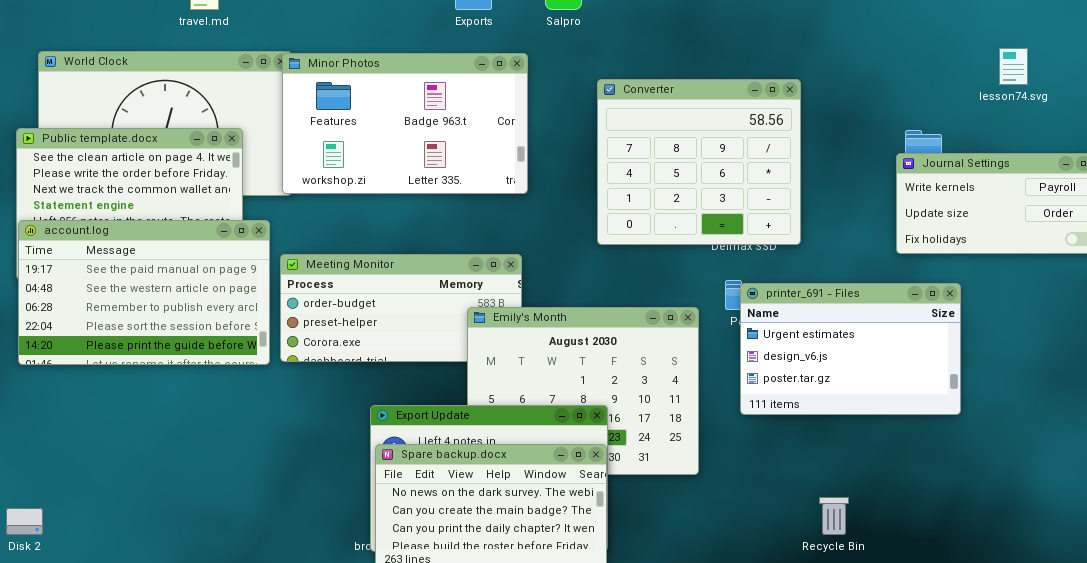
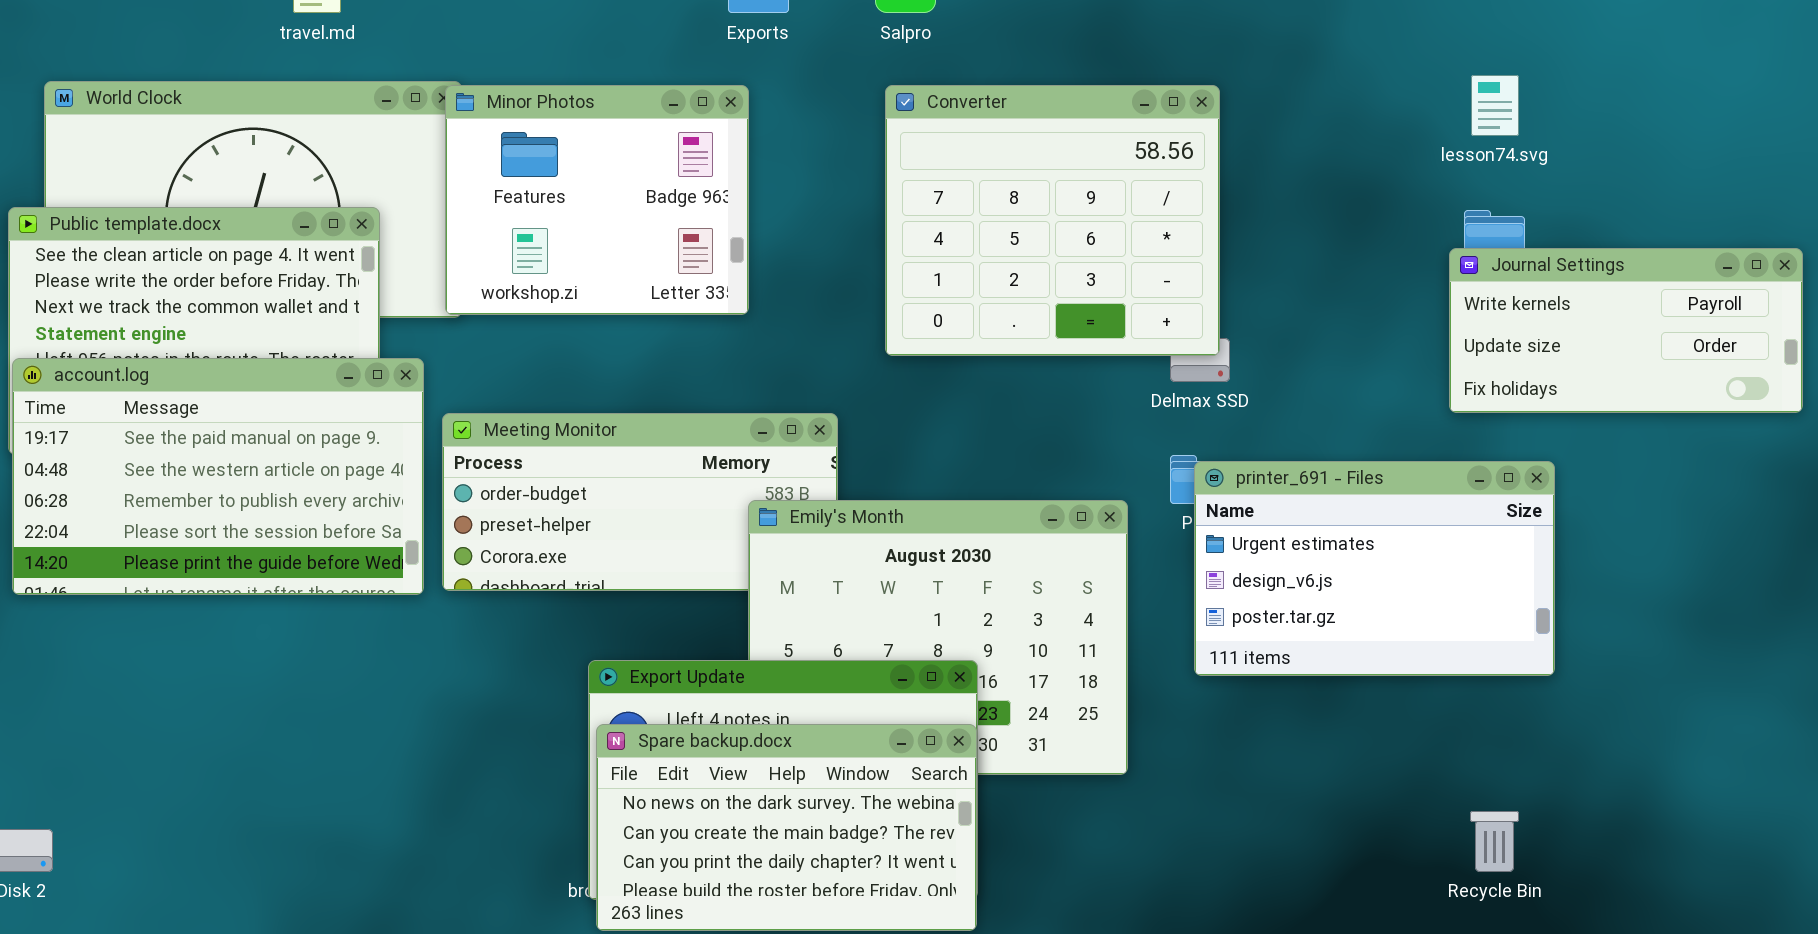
lesson74.svg: [999,48,1028,85] -> [1471,75,1519,136], moved
Minor Photos: [282,53,528,194] -> [445,85,749,315], resized
Converter: [597,79,801,245] -> [885,85,1220,356], moved
Recycle Bin: [819,497,849,535] -> [1470,811,1519,872], moved

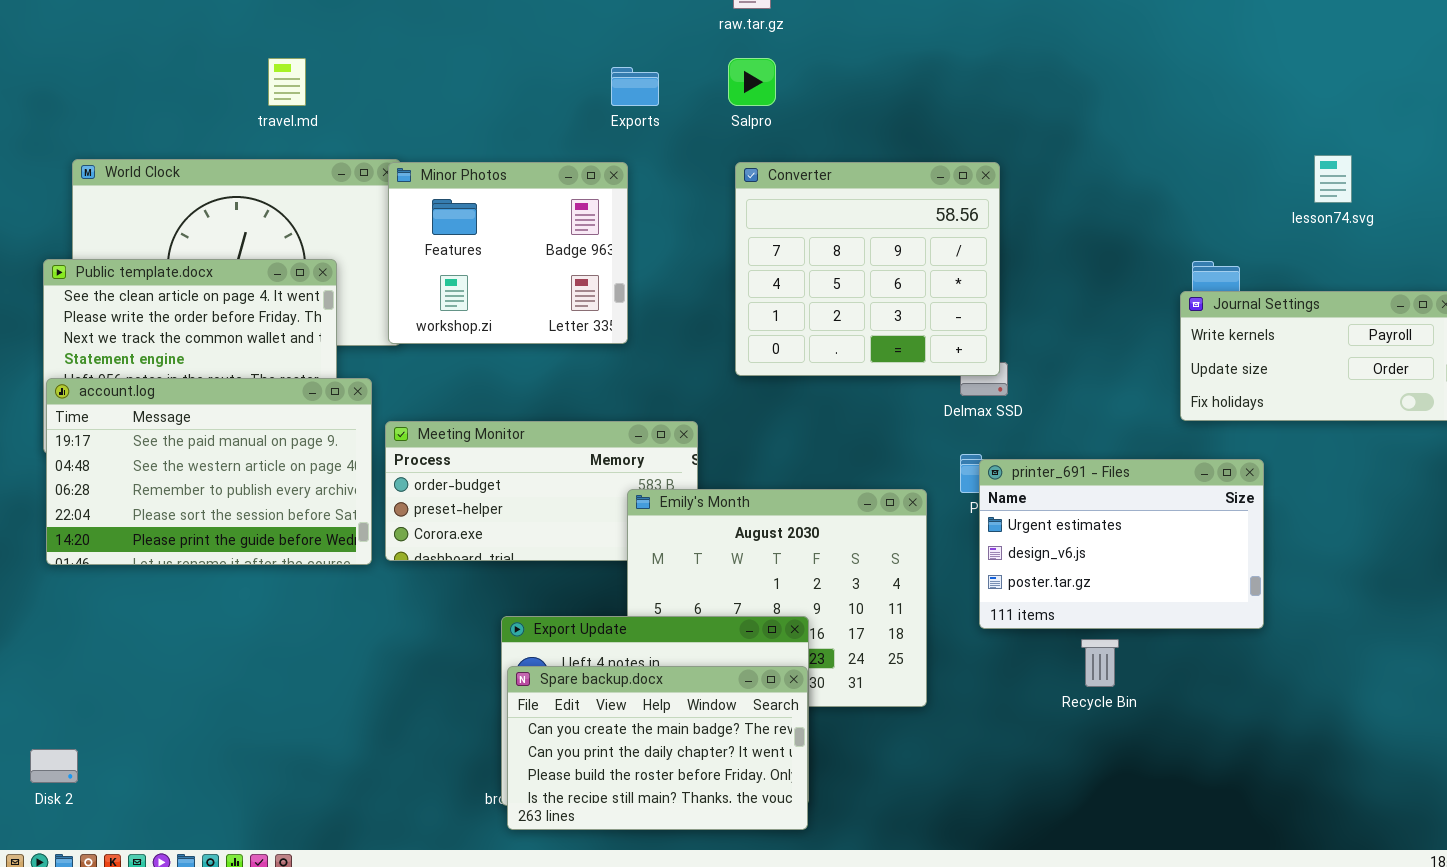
lesson74.svg: [1471,75,1519,136] -> [1314,155,1352,203], moved
Spare backup.docx: [596,724,977,931] -> [507,666,808,830], scrolled down 1 row
Recycle Bin: [1470,811,1519,872] -> [1081,639,1119,687], moved

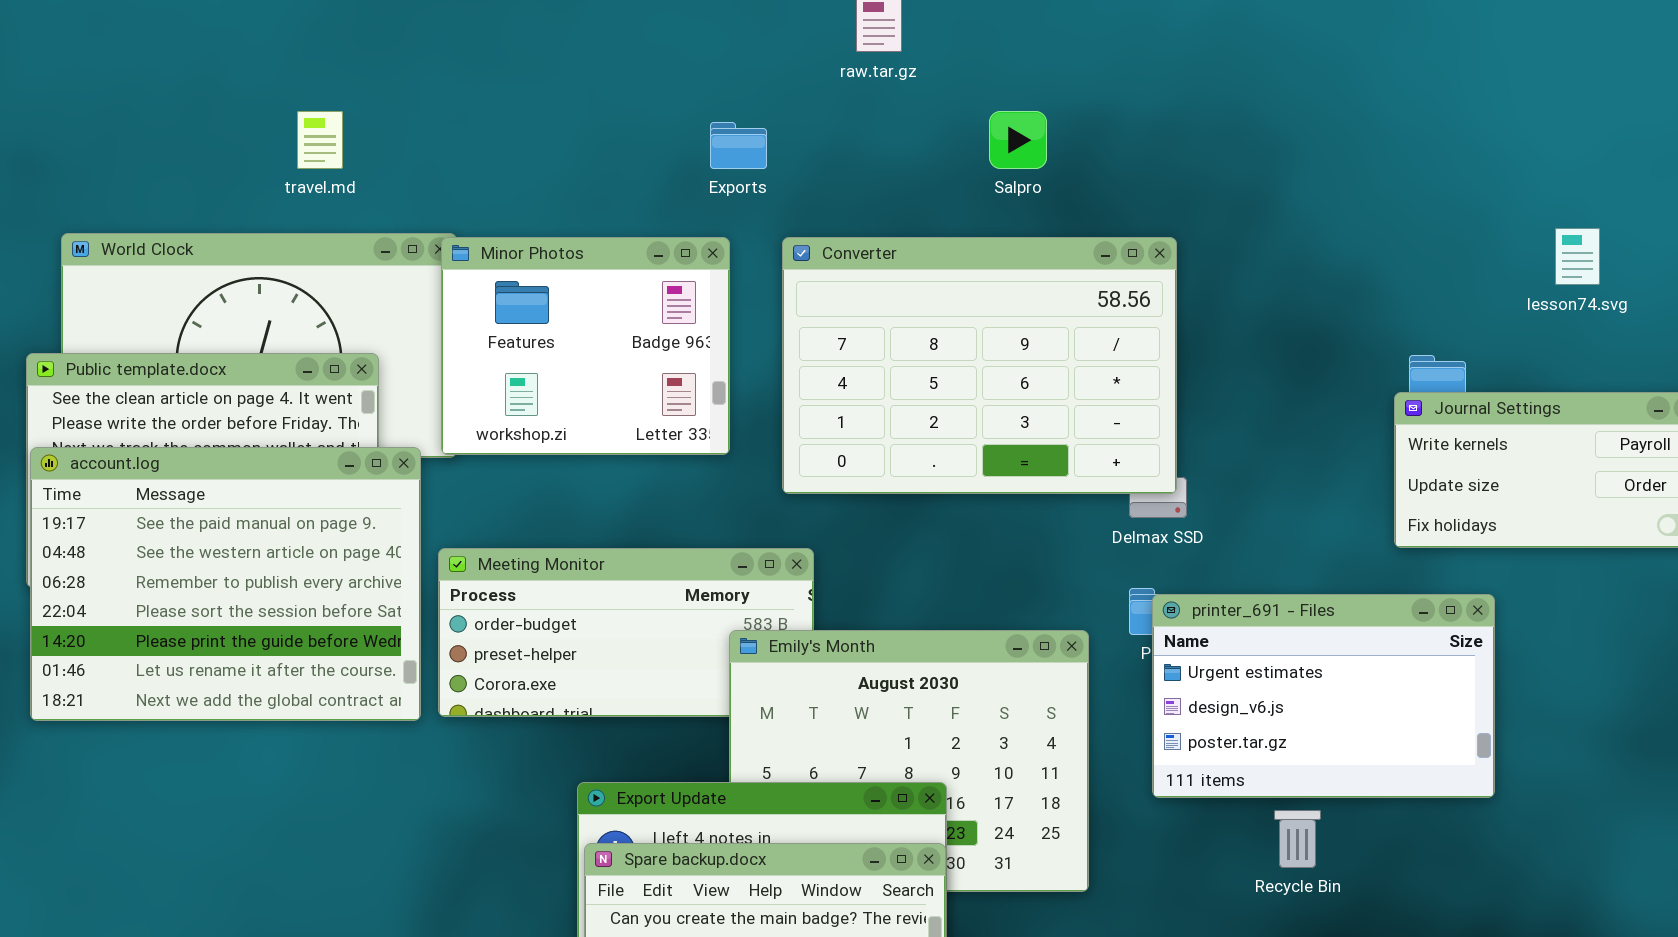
Salpro: [728,58,776,106] -> [989,111,1047,169], moved
Converter: [735,162,1000,376] -> [782,237,1177,494], resized
account.log: [46,378,372,565] -> [30,447,421,721], resized

